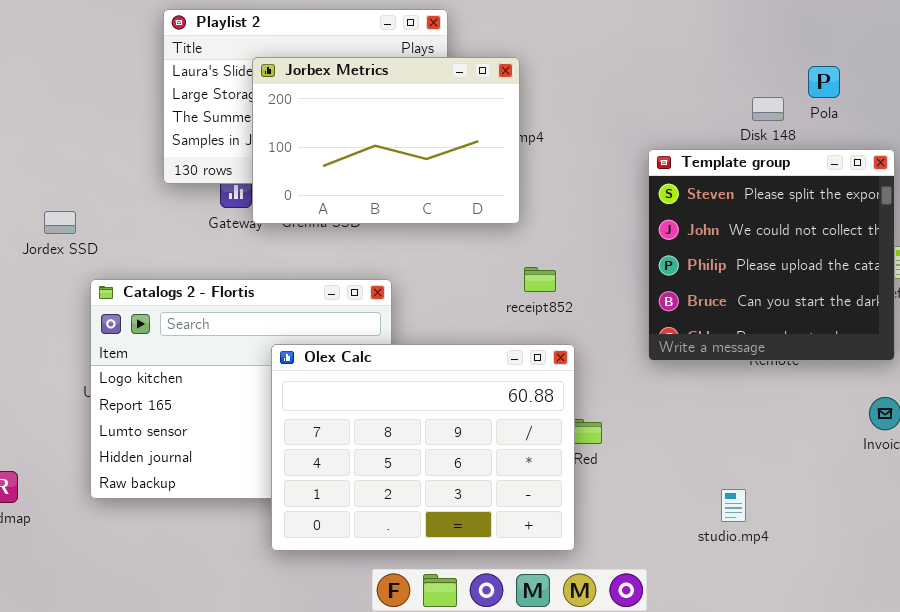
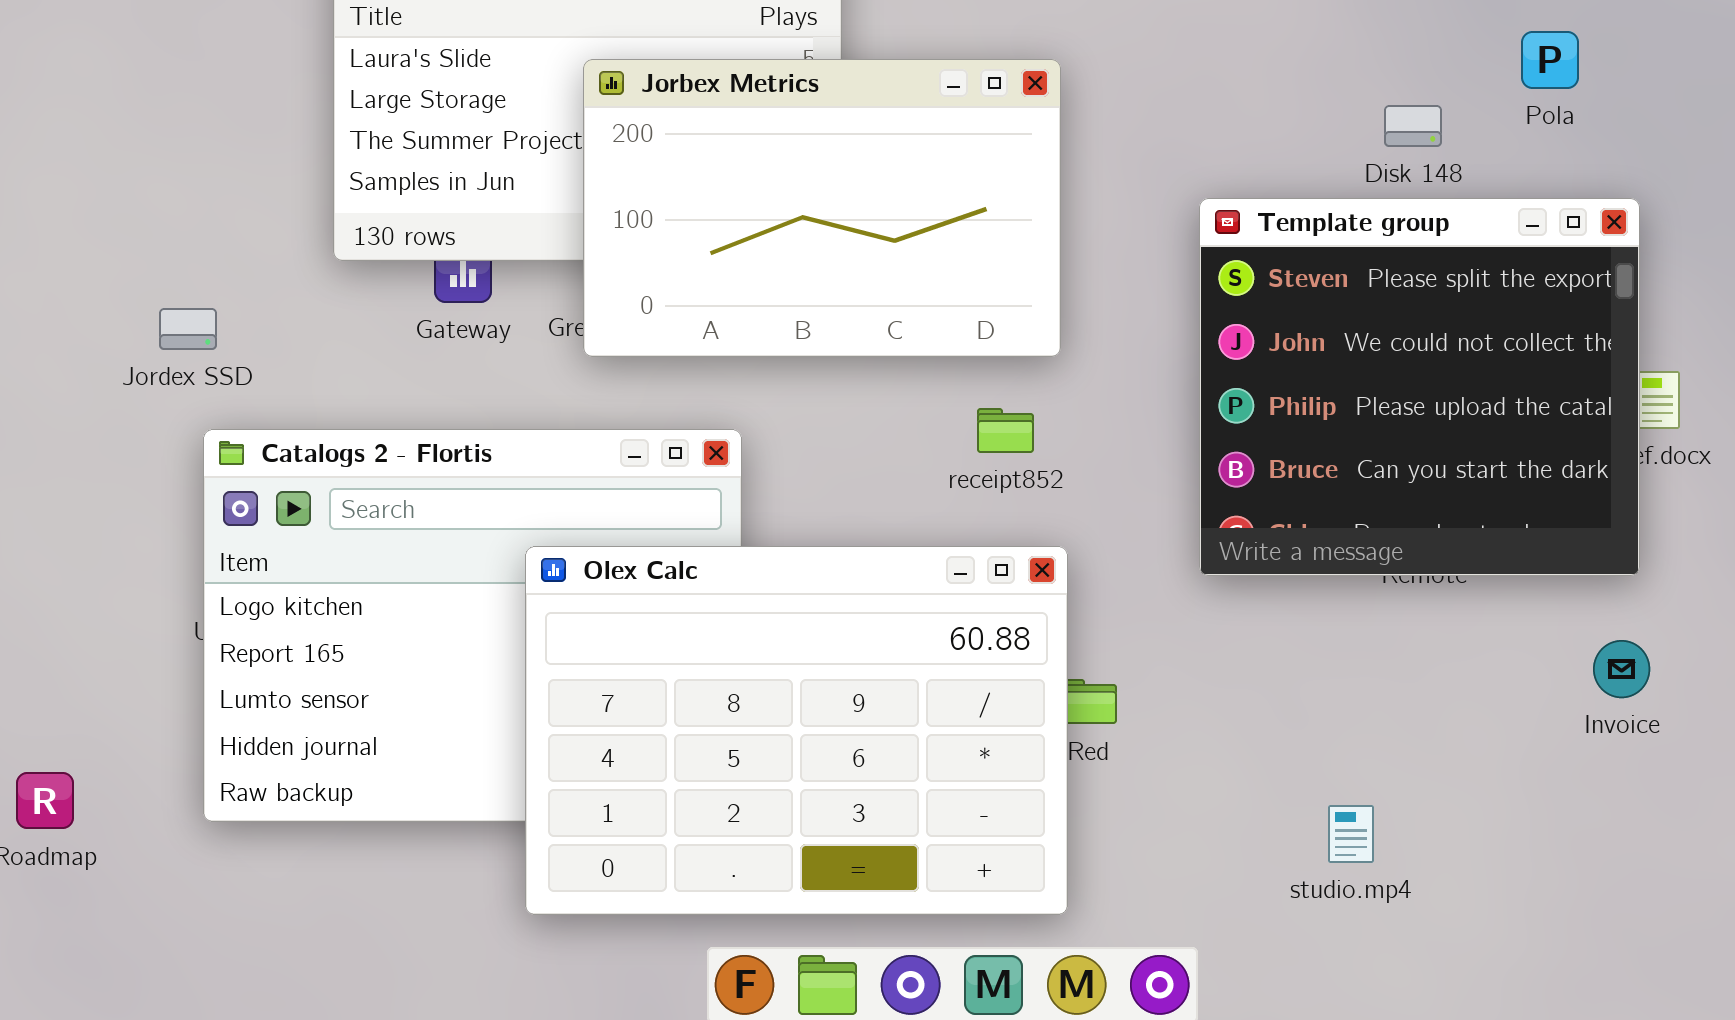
Jorbex Metrics: [252,57,520,224] -> [583,59,1061,357], moved
Pola: [808,66,840,98] -> [1521,31,1579,89], moved
Jordex SSD: [44,211,76,234] -> [159,308,217,350], moved

